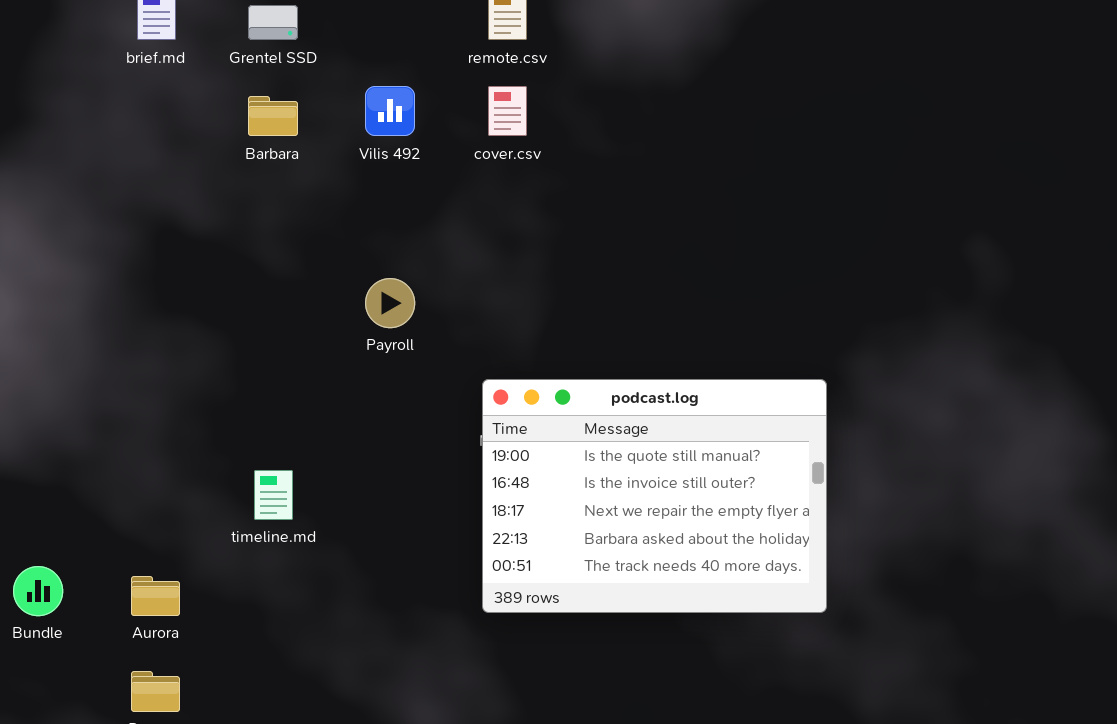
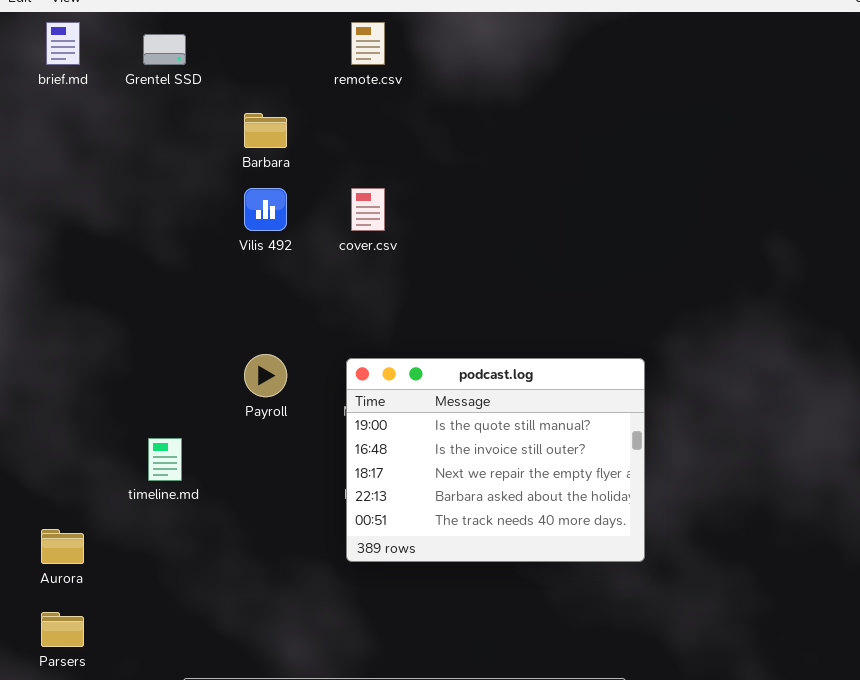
Vilis 492: [365,86,415,136] -> [244,188,287,231], moved
cover.csv: [488,86,527,136] -> [351,188,385,231], moved
Barbara: [248,96,298,136] -> [244,113,287,148], moved
Payroll: [365,278,415,328] -> [244,354,287,397], moved

